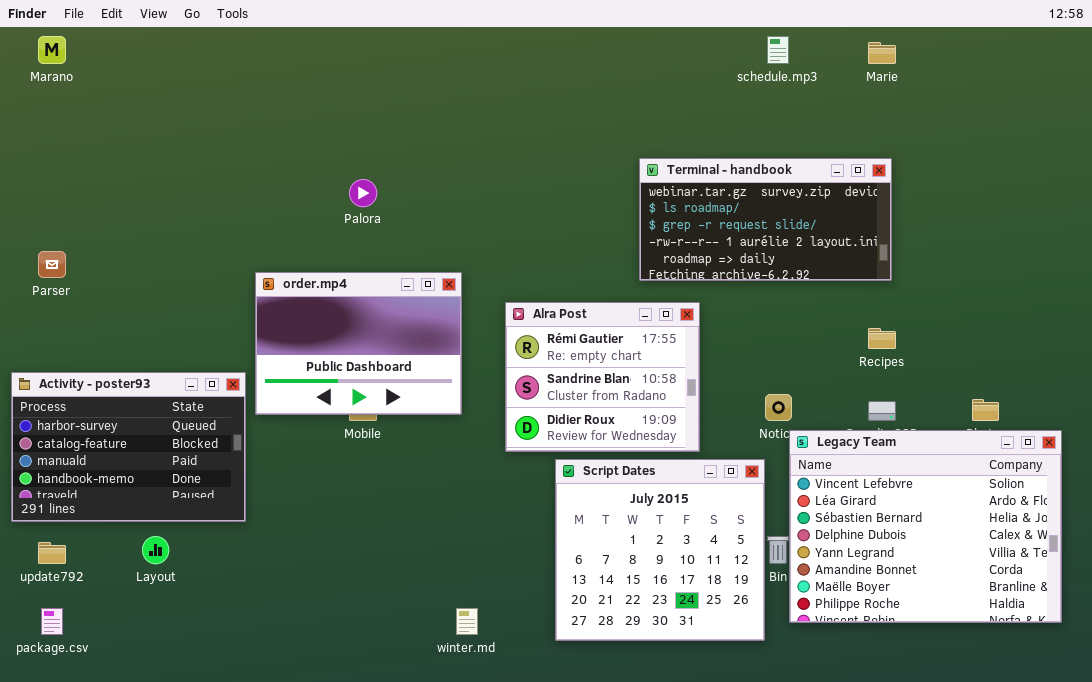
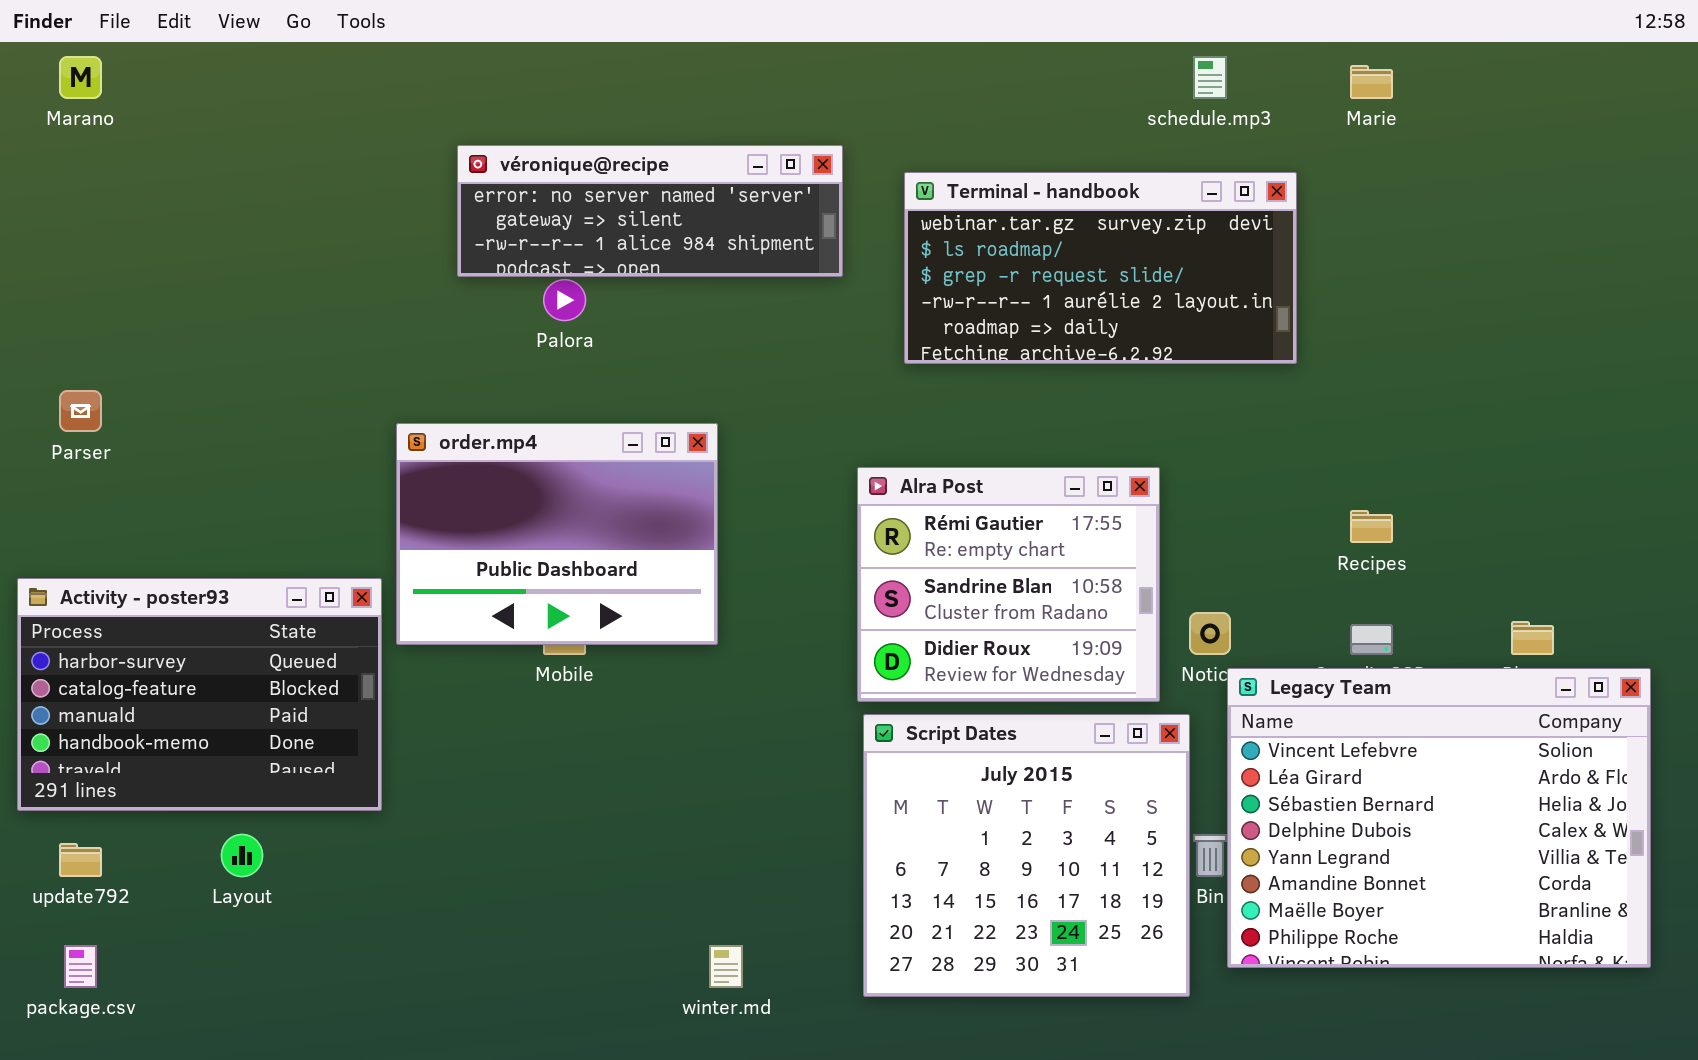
véronique@recipe: none -> [457,145,843,277], opened
Terminal - handbook: [639,158,892,281] -> [904,172,1297,364], moved
Alra Post: [505,302,700,452] -> [857,467,1160,702], moved

